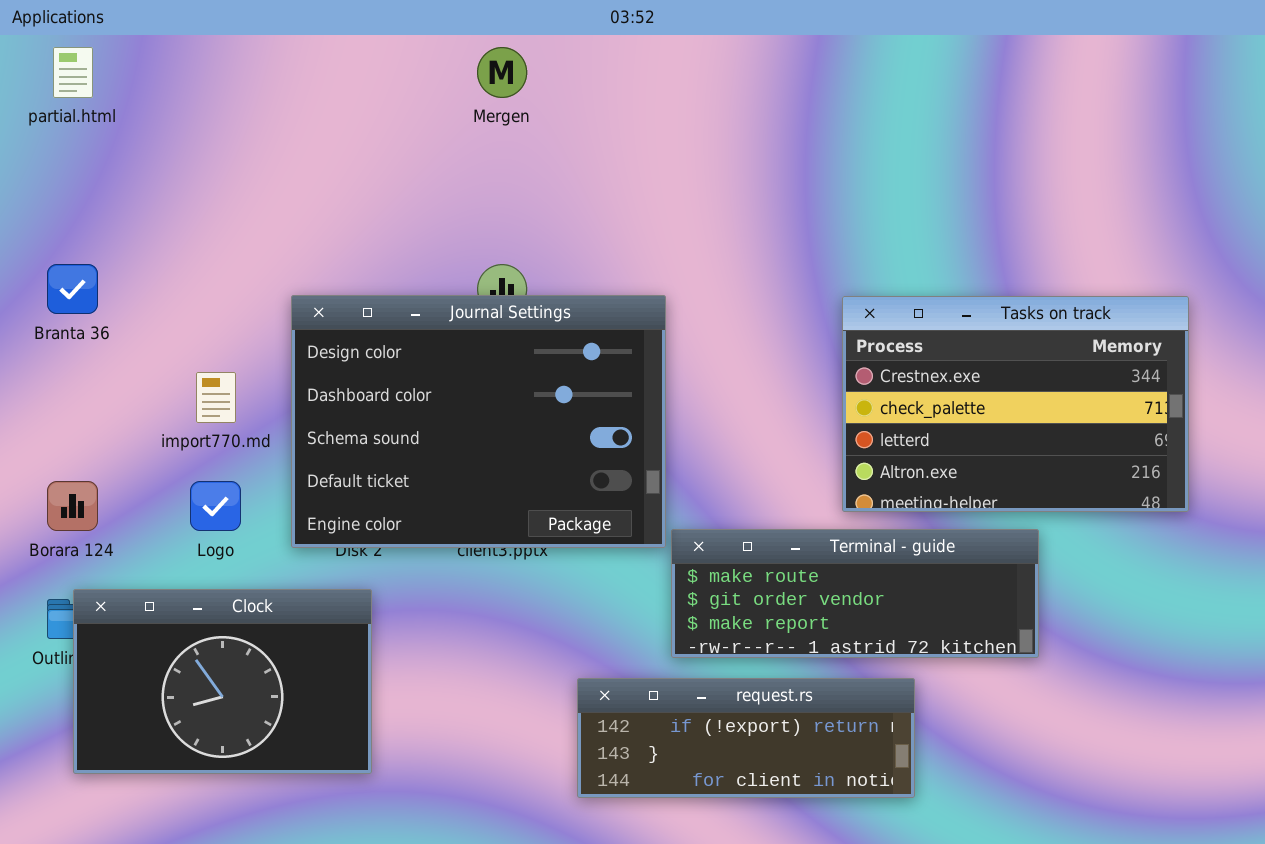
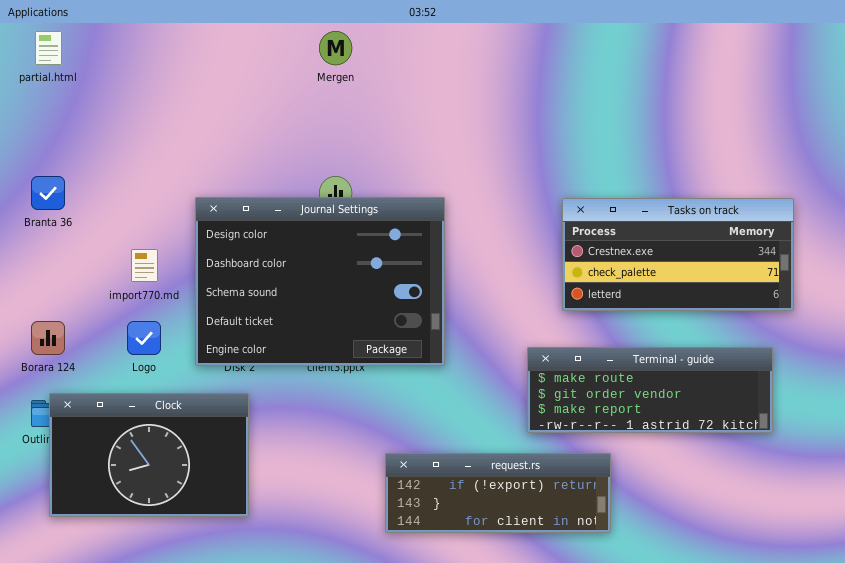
Tasks on track: [842,296,1189,512] -> [562,198,794,311], resized
Terminal - guide: [671,529,1039,658] -> [527,347,773,433], moved

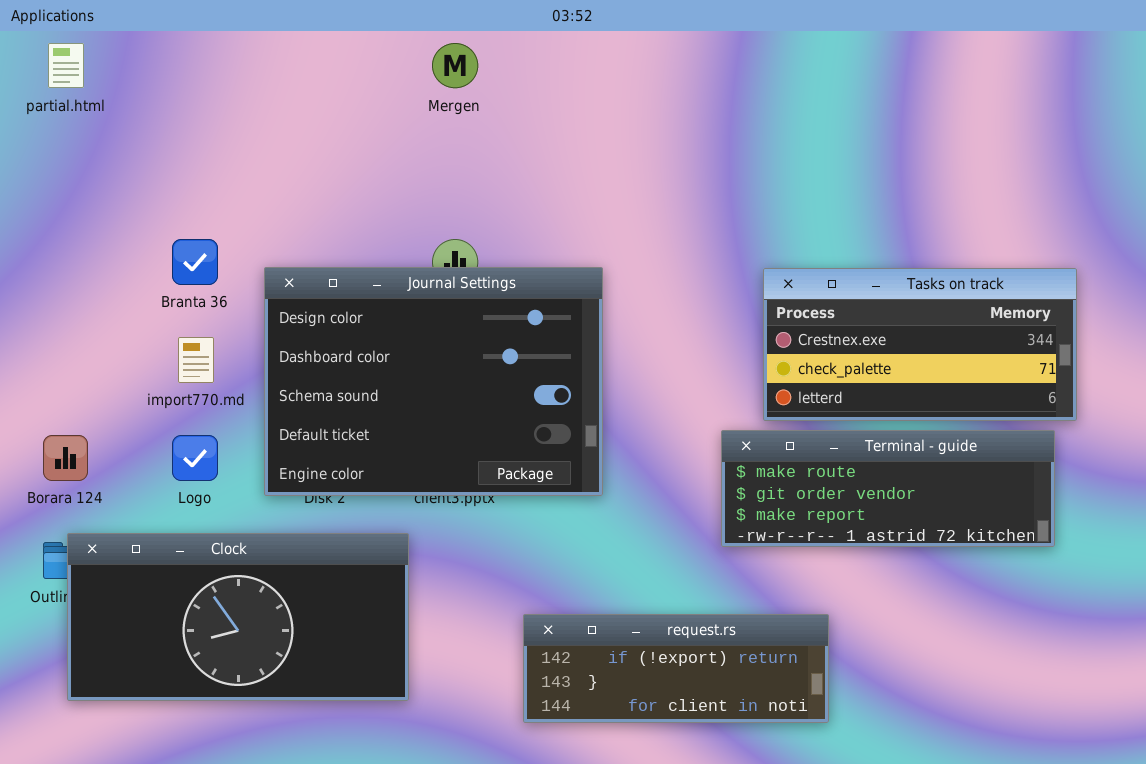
Branta 36: [31,176,65,210] -> [172,239,218,285], moved
Terminal - guide: [527,347,773,433] -> [721,430,1055,547], moved
Clock: [49,393,249,517] -> [67,533,409,701], resized

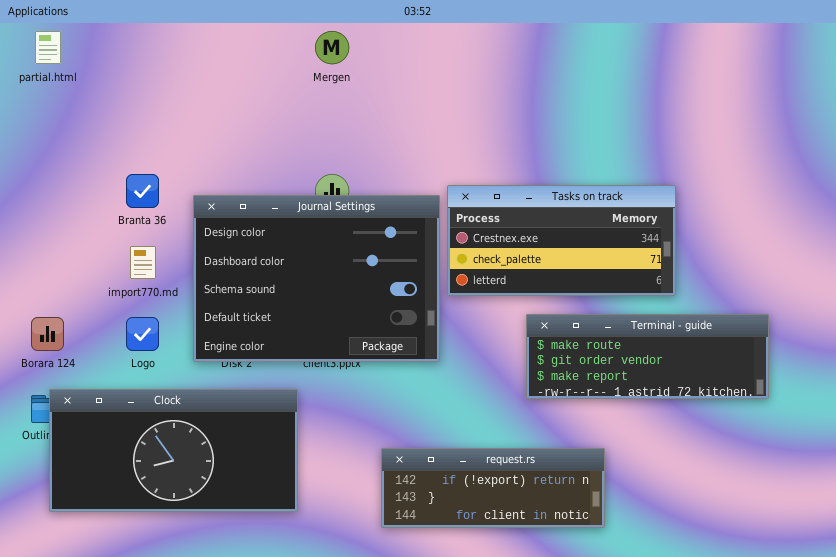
Tasks on track: [763,268,1077,421] -> [447,185,676,296], moved

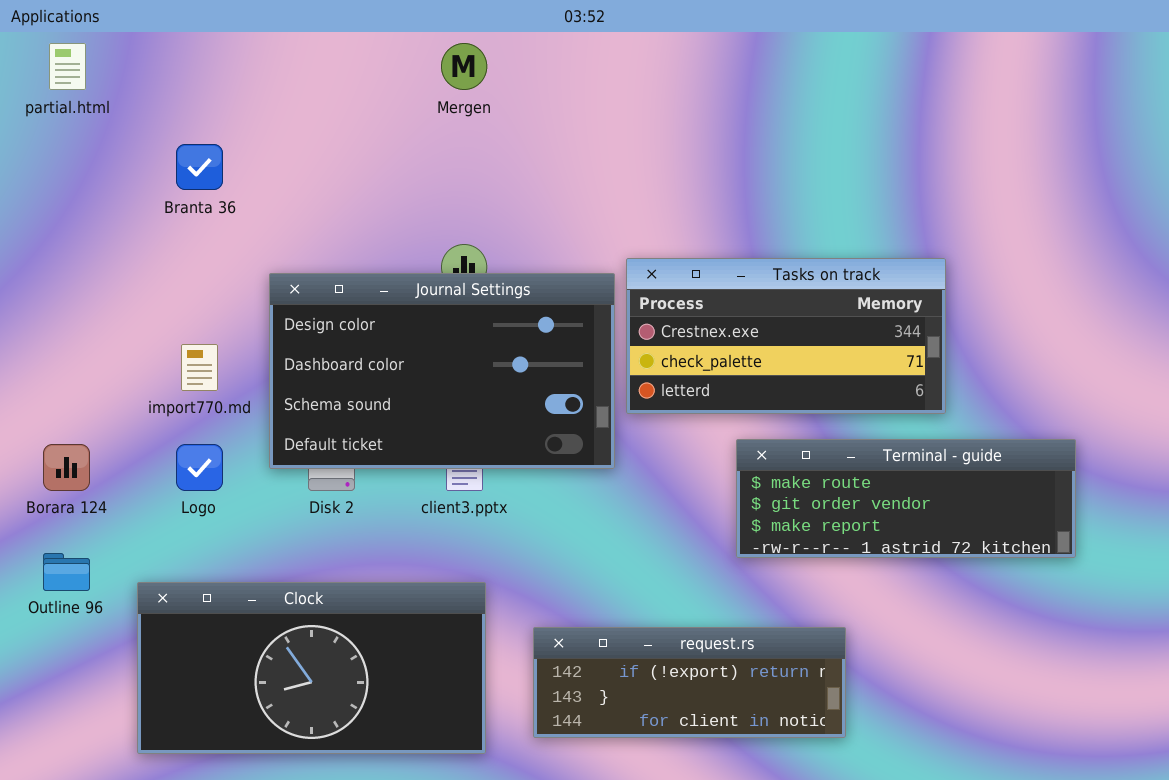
Branta 36: [126,174,159,208] -> [176,144,223,190], moved
Journal Settings: [193,195,440,362] -> [269,273,615,469], resized
Clock: [49,389,298,512] -> [137,582,486,754], moved

